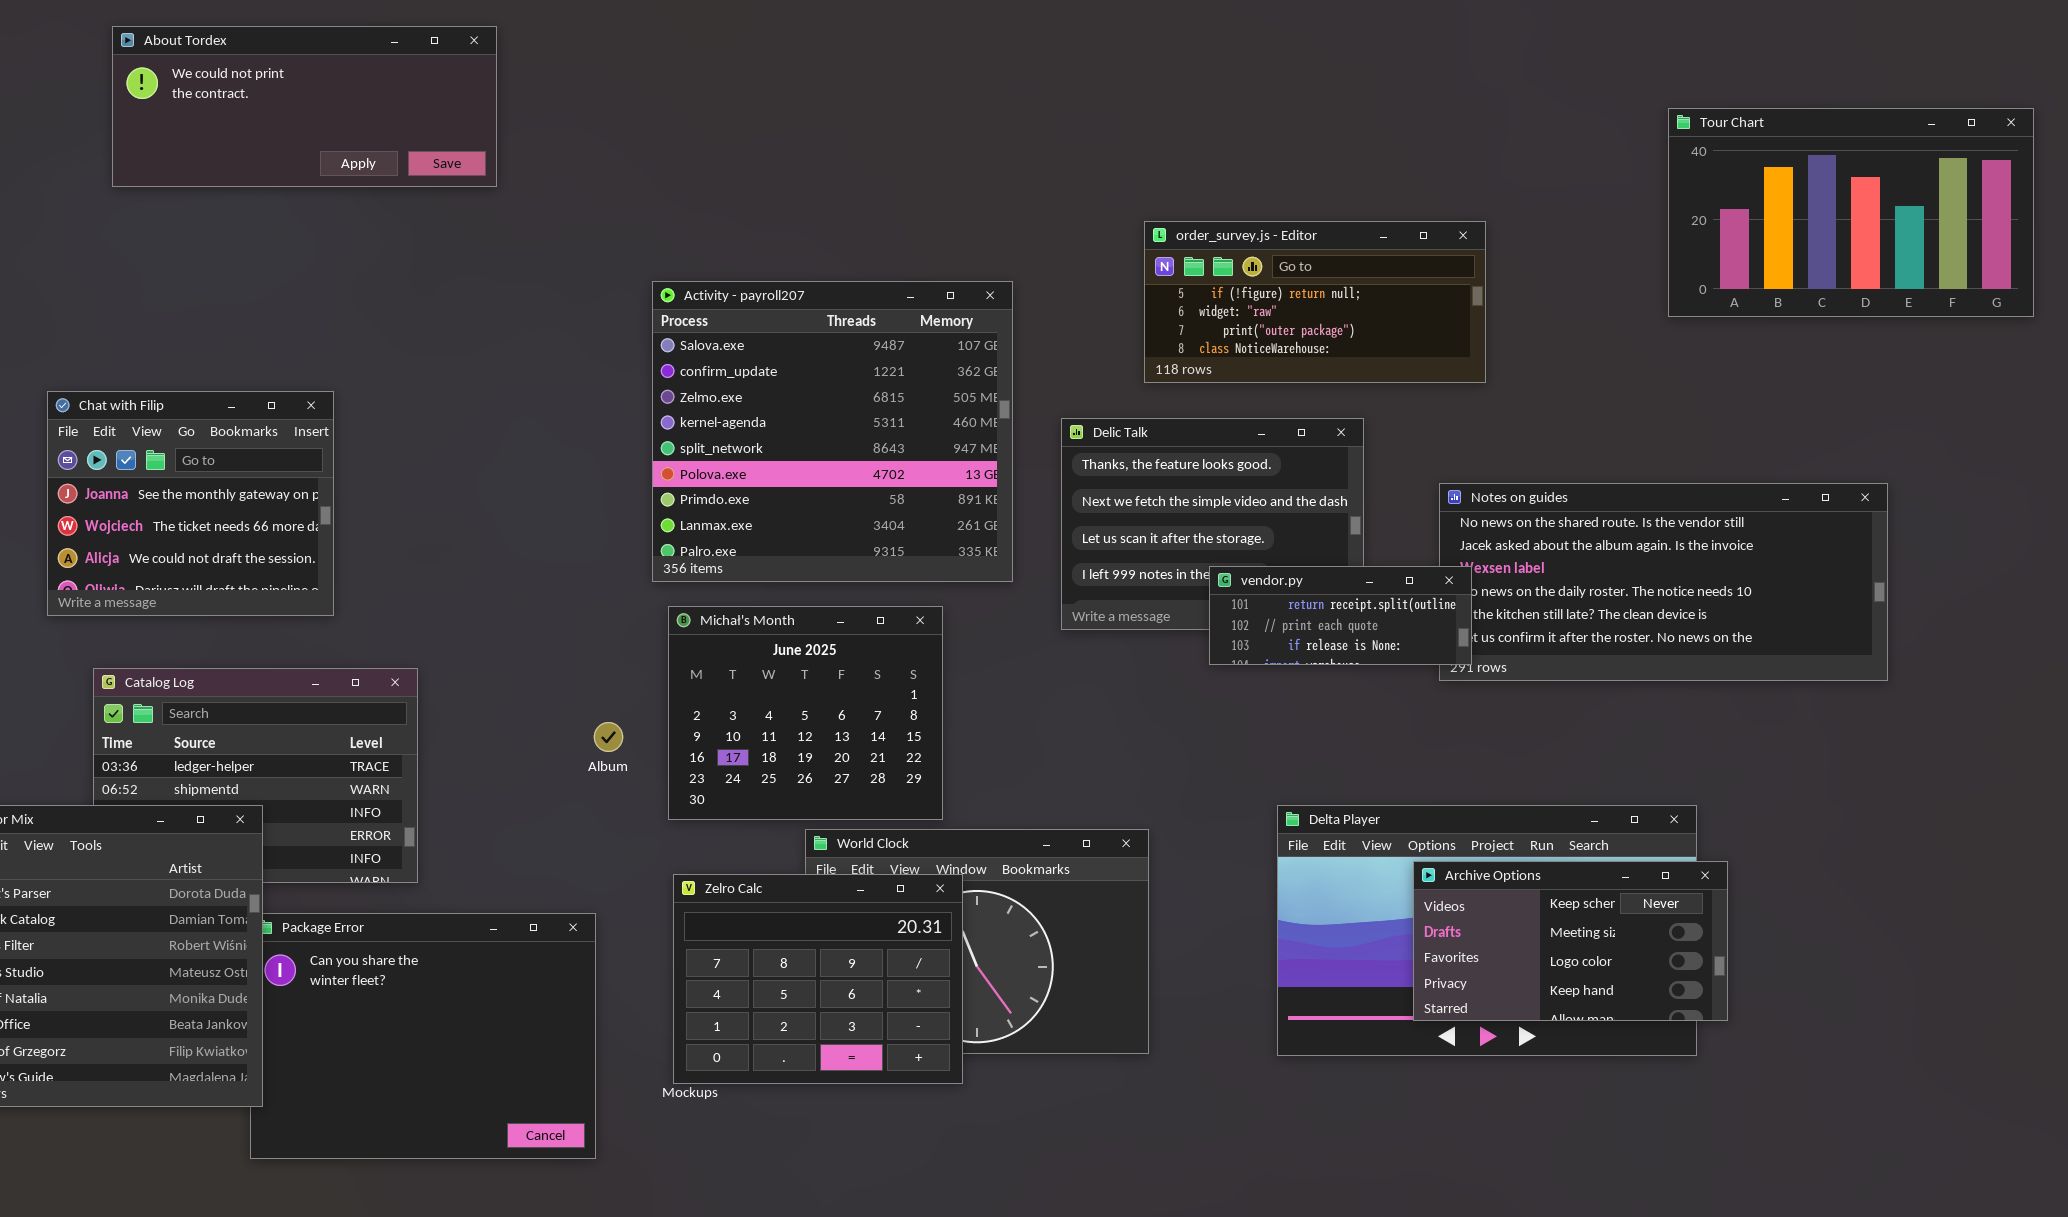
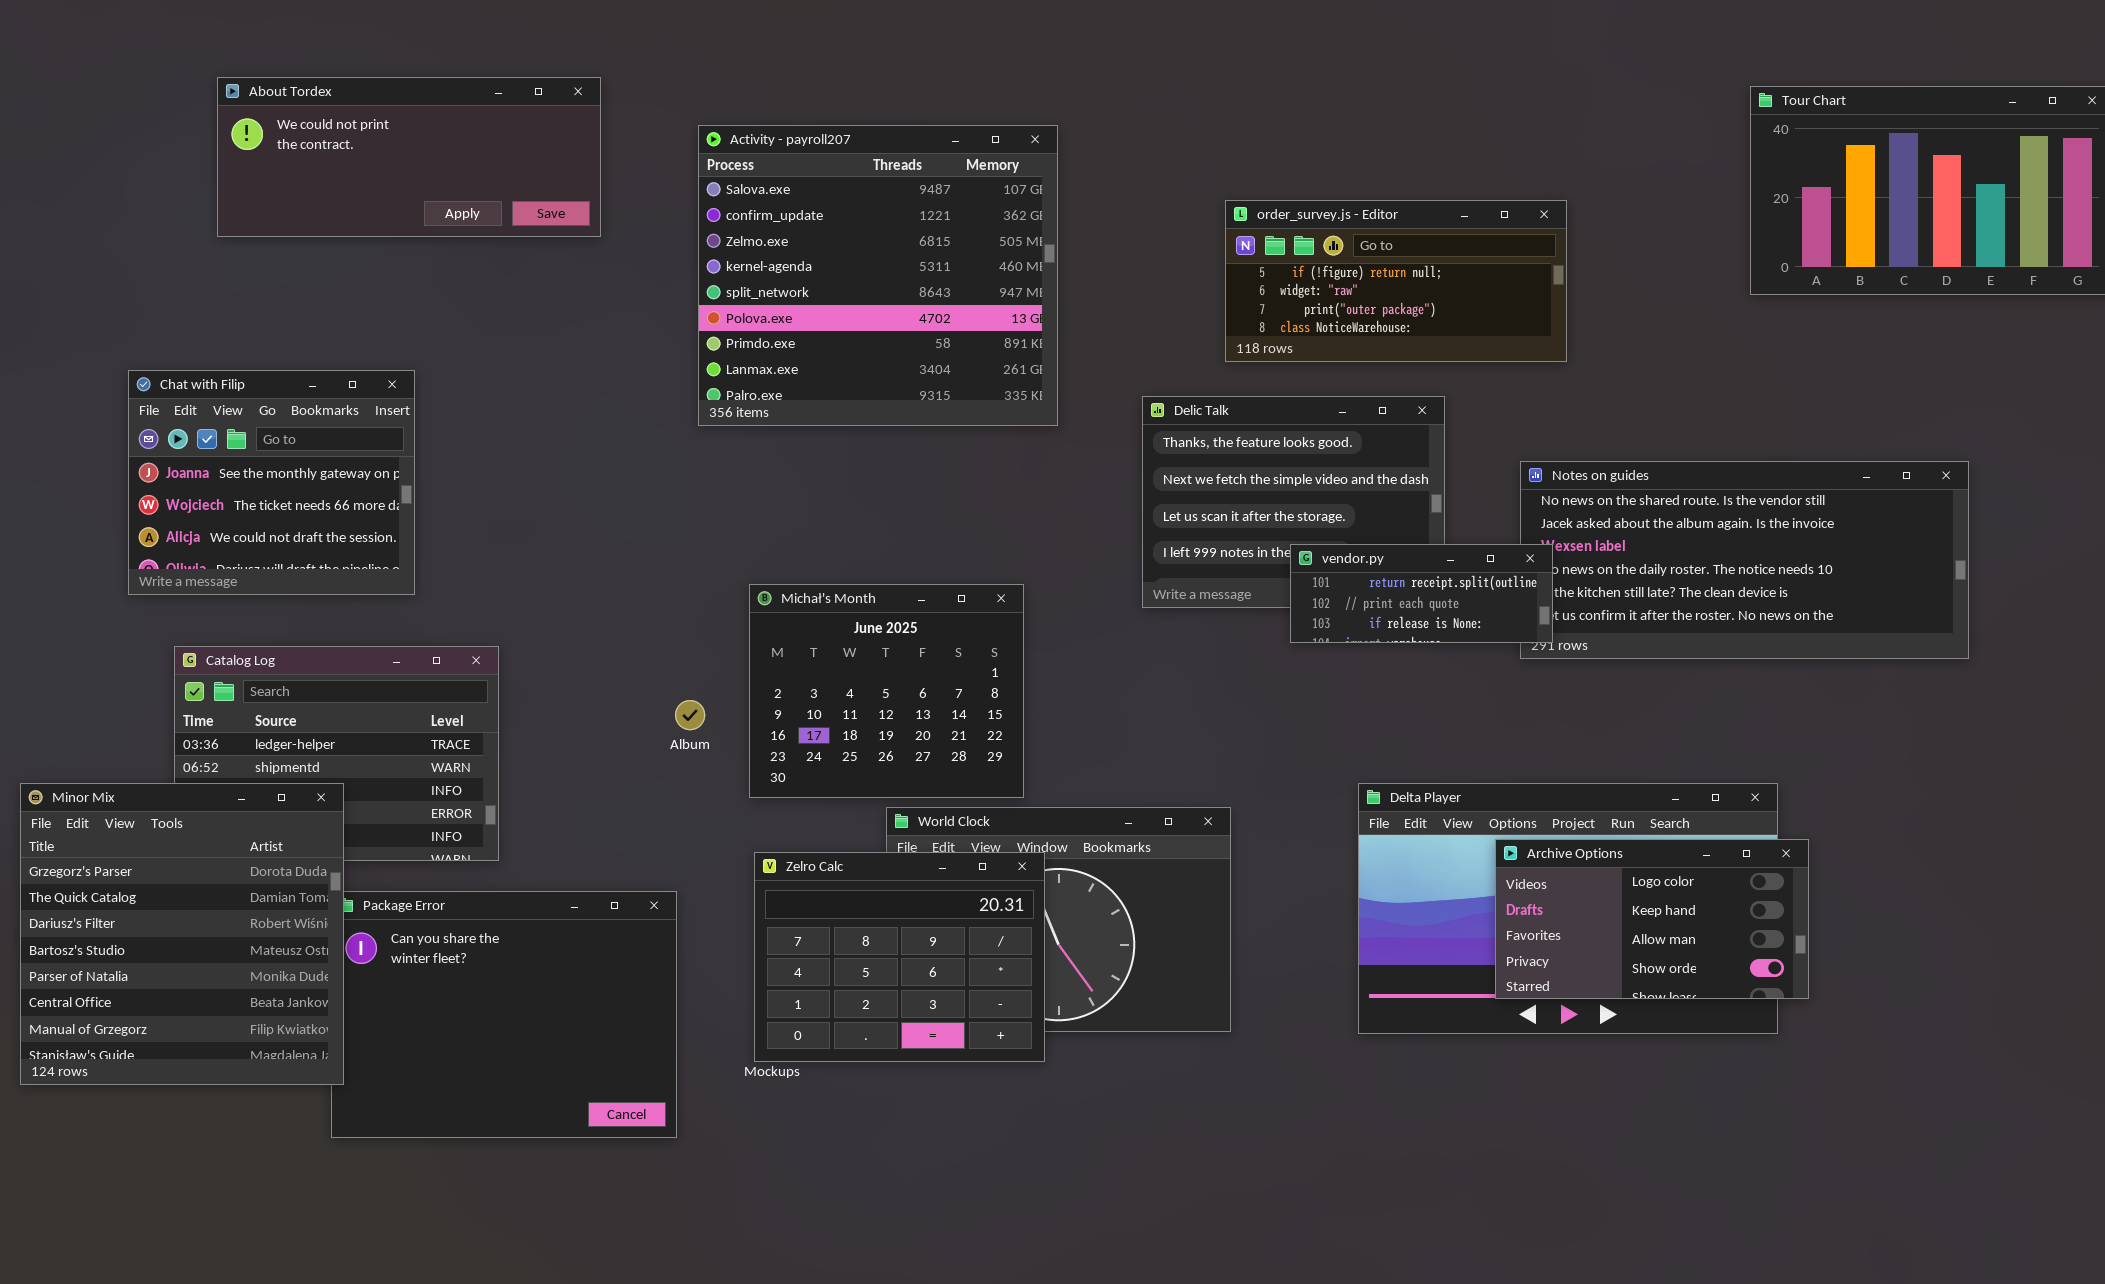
About Tordex: [112,26,497,187] -> [217,77,601,237], moved
Activity - payroll207: [652,281,1013,582] -> [698,125,1058,426], moved
Archive Options: [1413,861,1728,1021] -> [1495,839,1809,999], scrolled down 2 rows

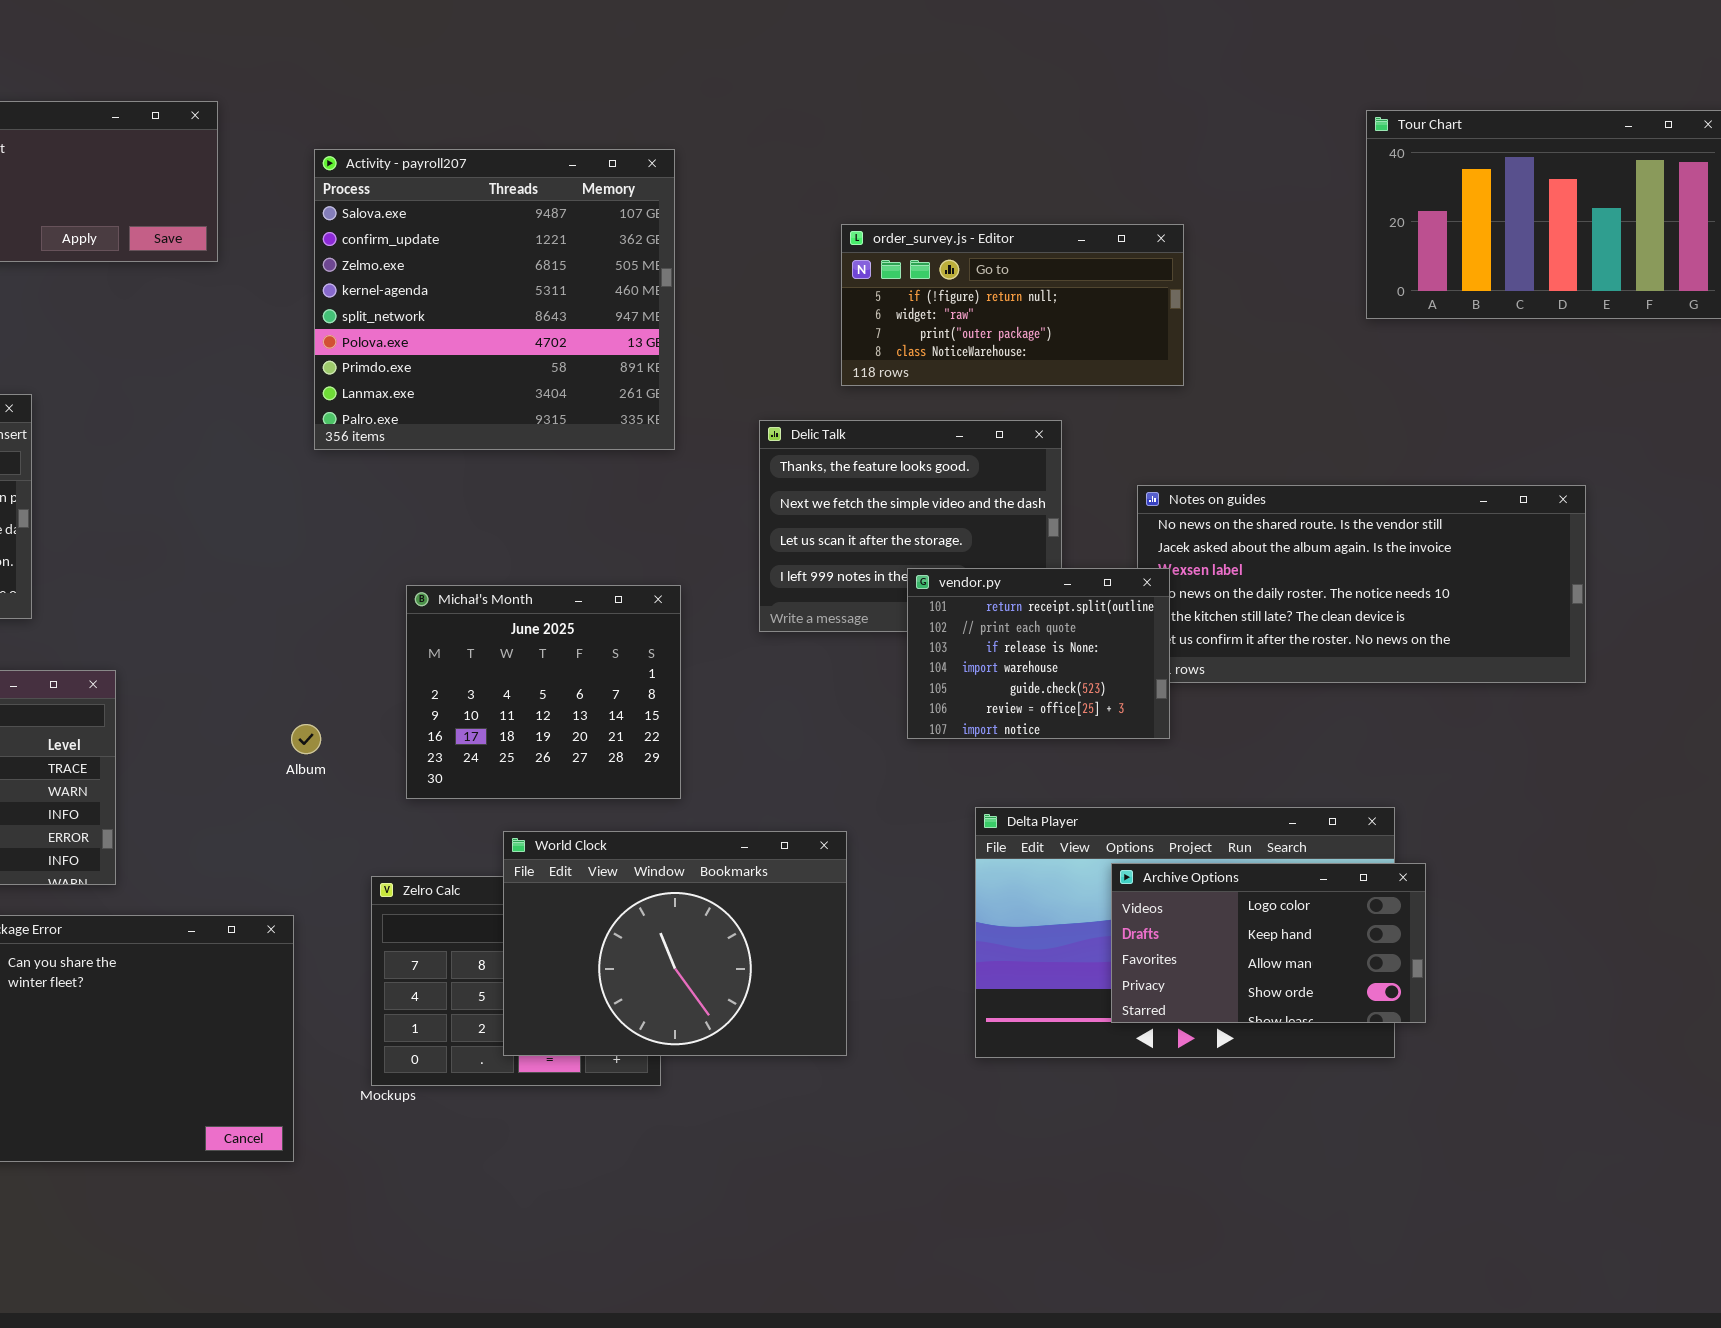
vendor.py: [1290,544,1553,643] -> [907,568,1170,739], resized
Michał's Month: [749,584,1024,798] -> [406,585,681,799], moved
World Clock: [886,807,1231,1032] -> [503,831,847,1056], raised

